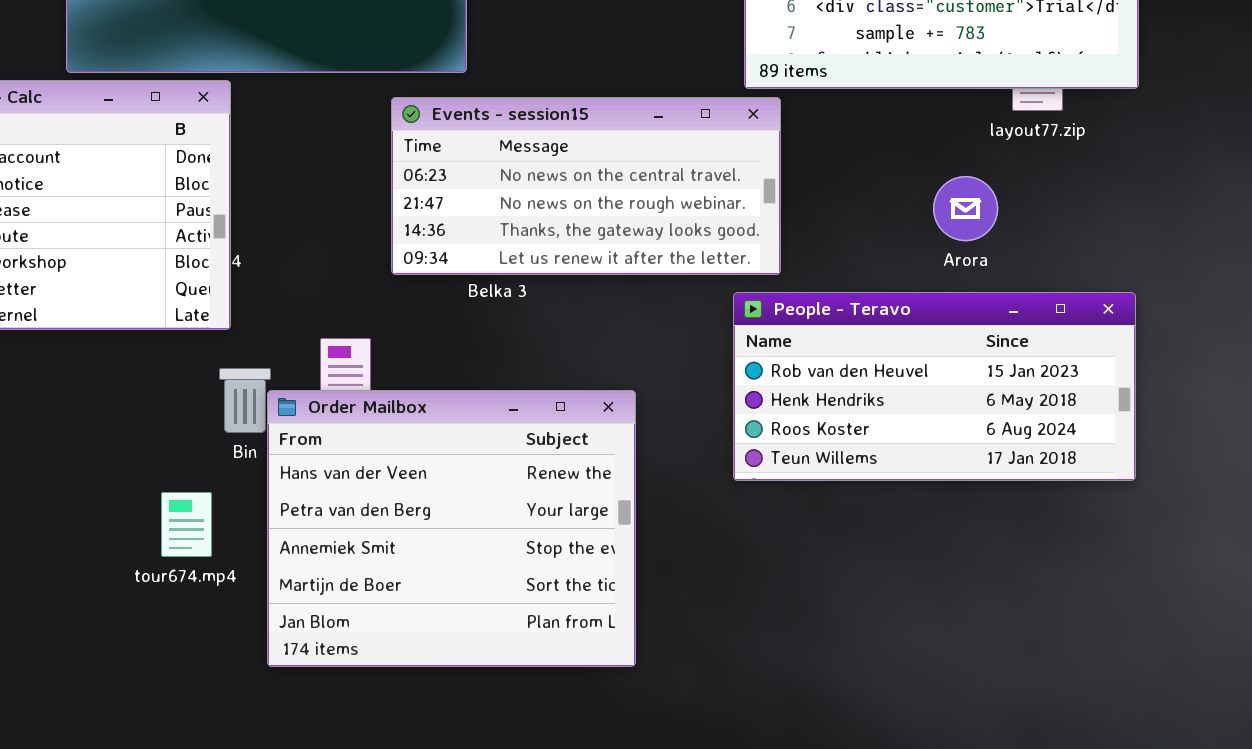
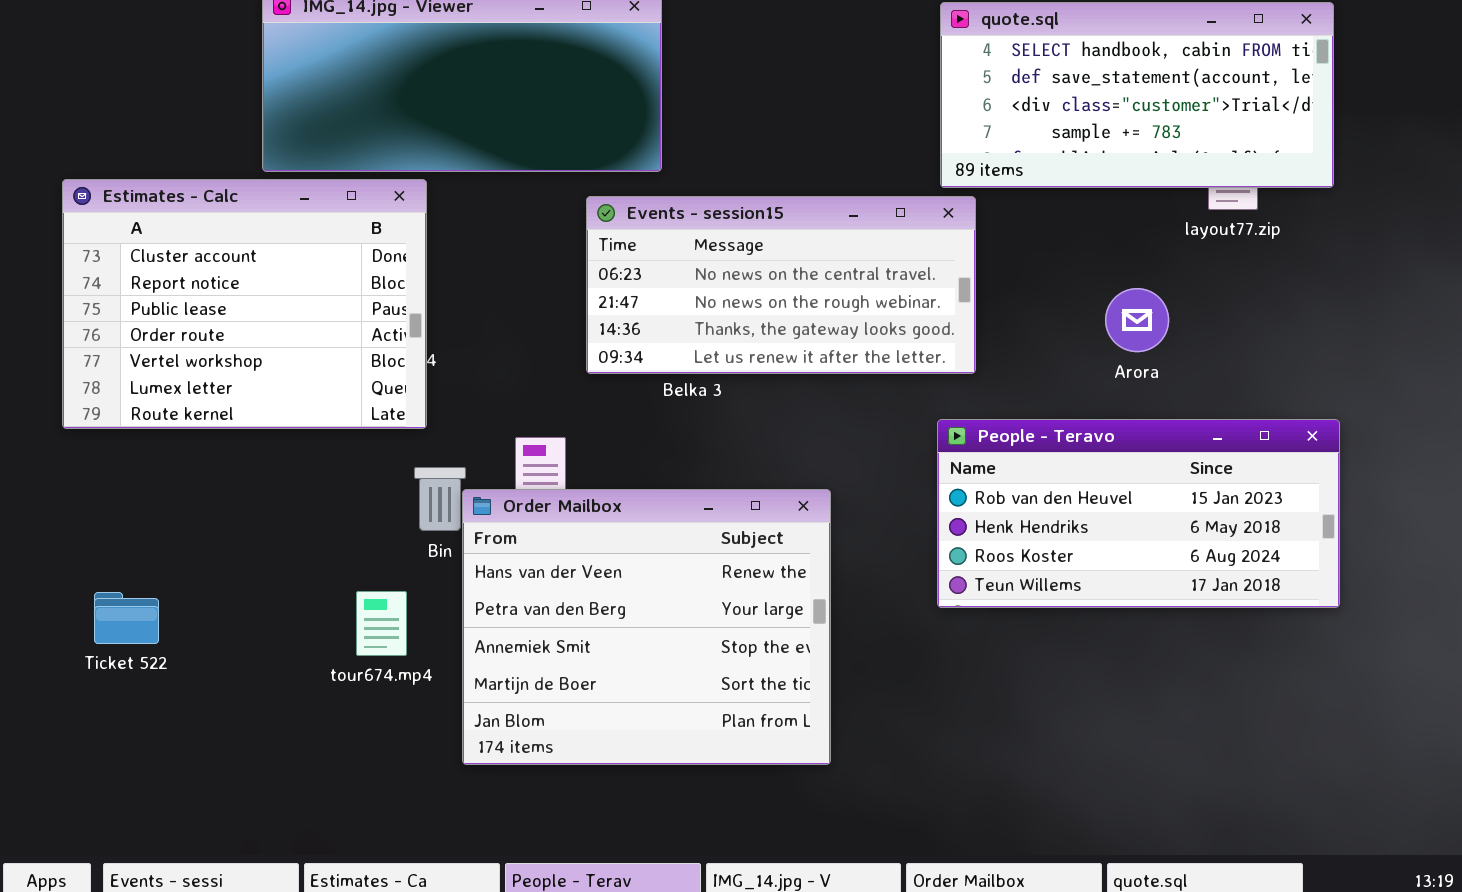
Arora: [933,176,998,241] -> [1105,288,1169,352], moved
People - Teravo: [733,292,1136,481] -> [937,419,1340,608], moved

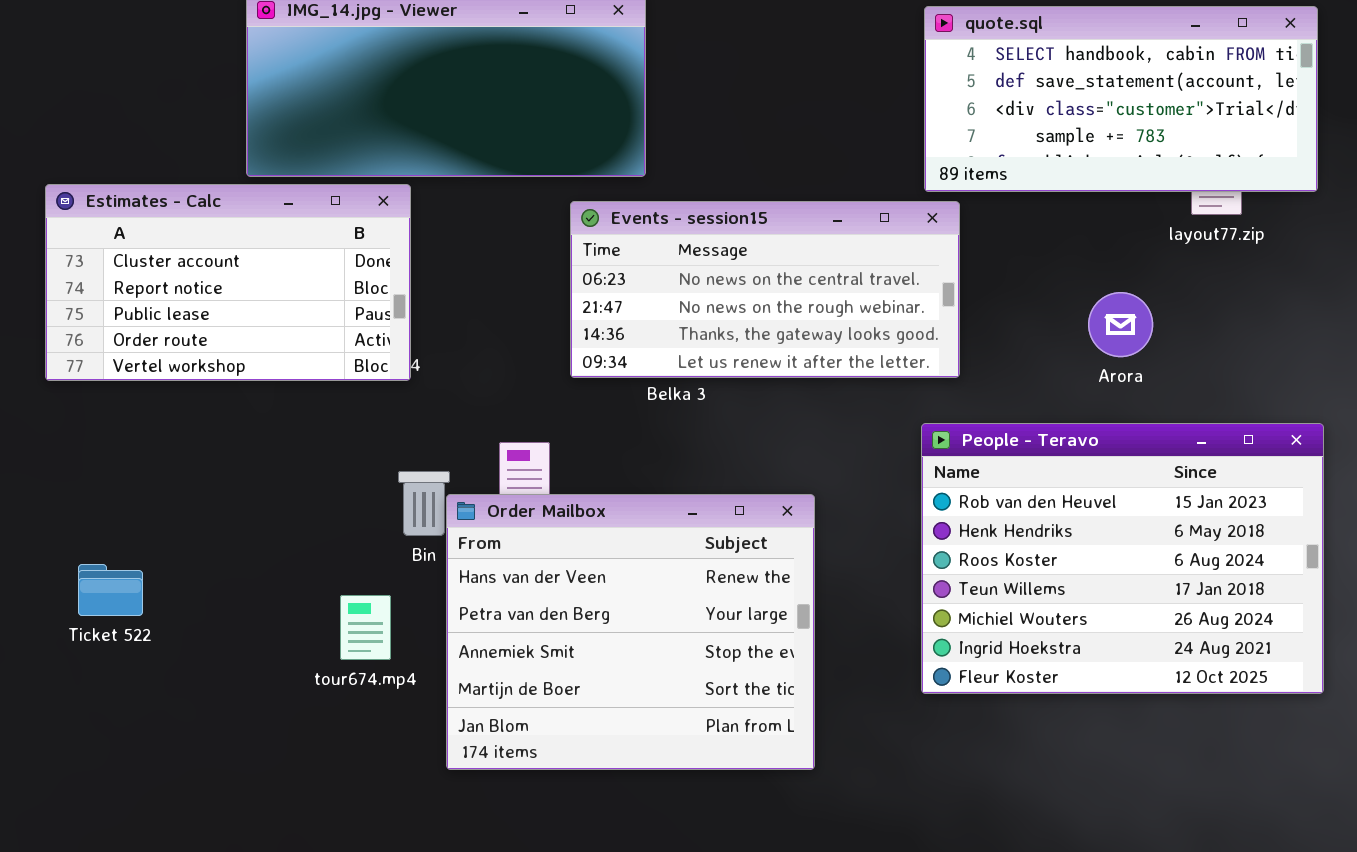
Estimates - Calc: [62,179,427,429] -> [45,184,411,381], resized
People - Teravo: [937,419,1340,608] -> [921,423,1324,694], resized
Ticket 522: [94,592,159,644] -> [78,564,143,616], moved

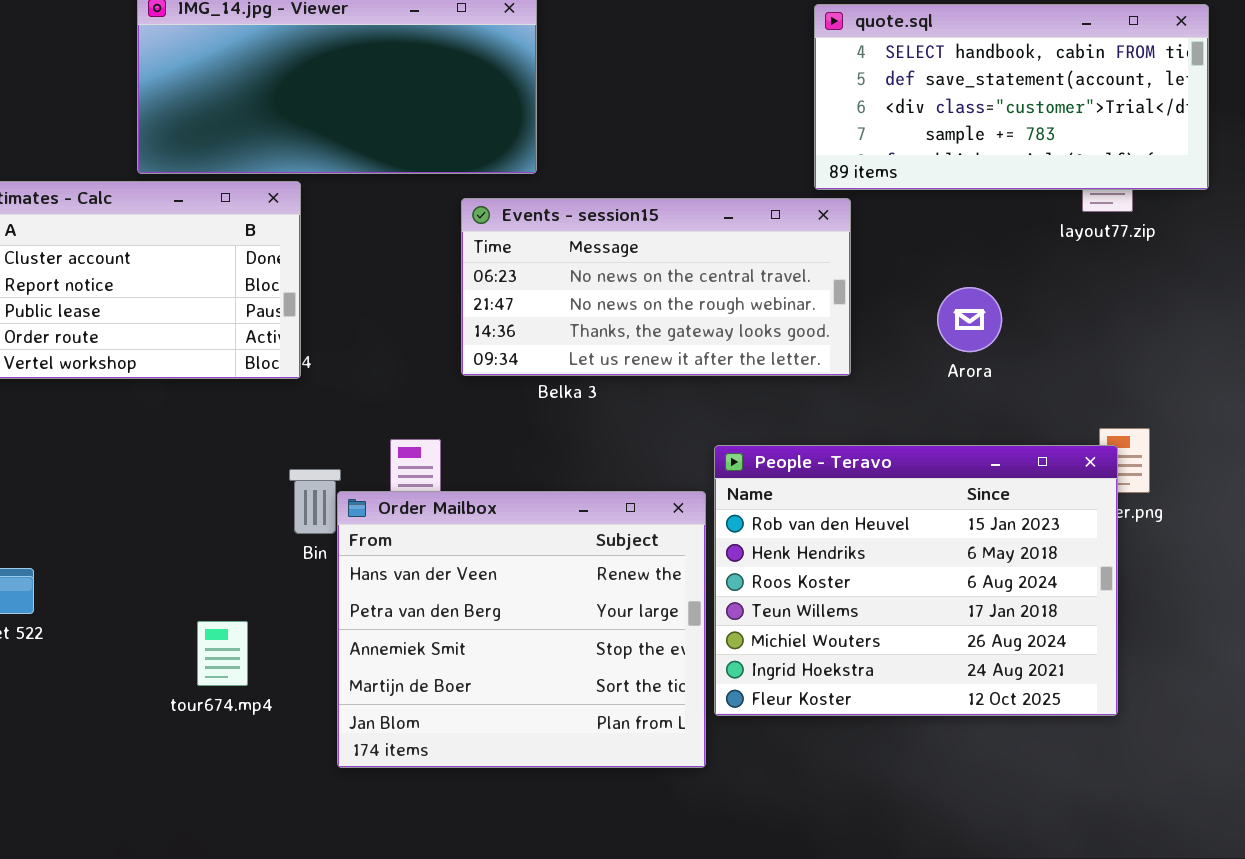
Arora: [1088,292,1153,357] -> [937,287,1002,352], moved
People - Teravo: [921,423,1324,694] -> [714,445,1118,716], moved
tour674.mp4: [340,595,391,660] -> [197,621,248,686], moved

